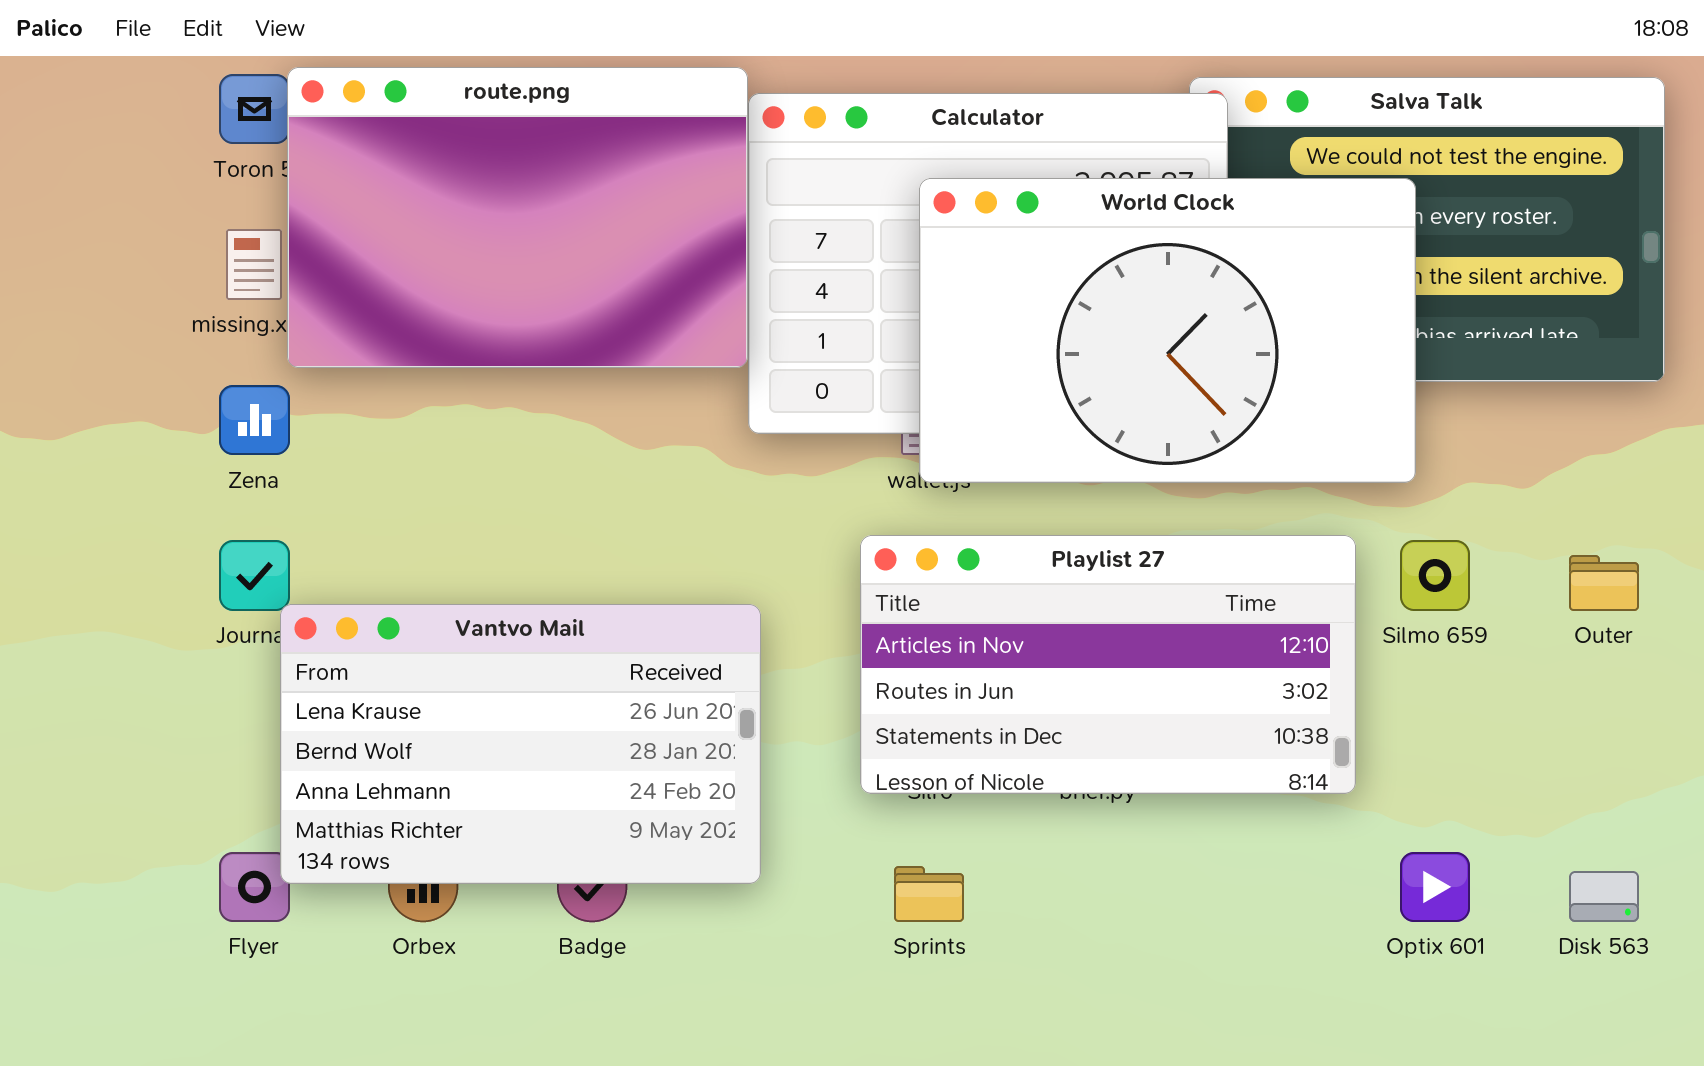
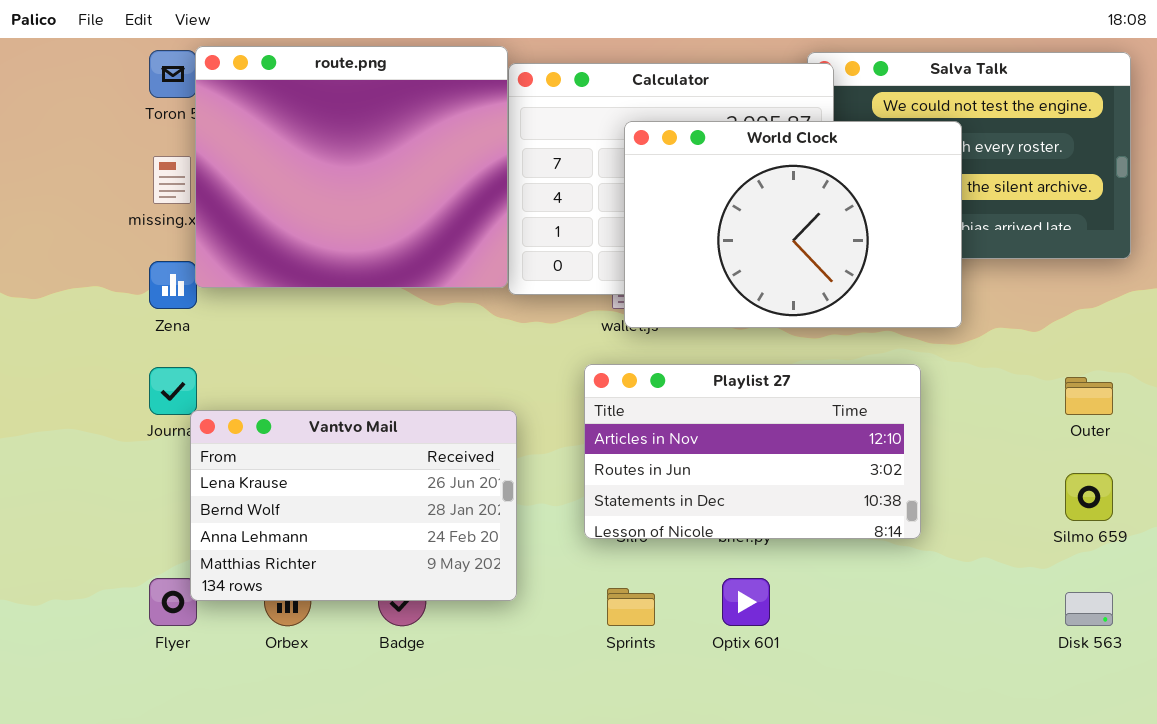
route.png: [287,67,748,368] -> [195,46,508,288], resized
Silmo 659: [1400,540,1470,611] -> [1065,473,1113,521], moved
Optix 601: [1400,852,1470,922] -> [722,578,770,626], moved

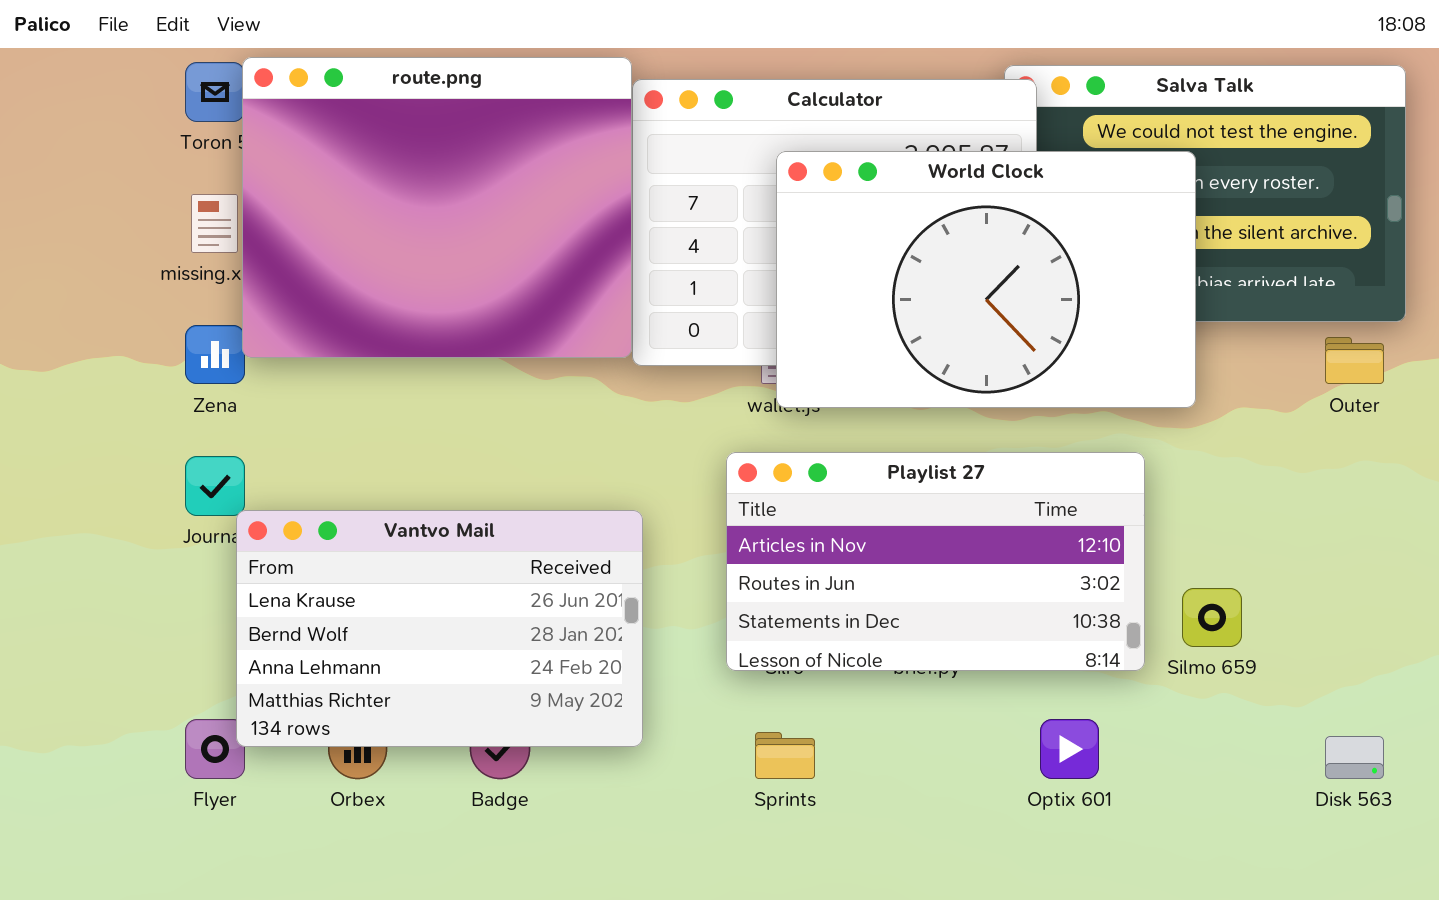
Outer: [1065,377,1113,415] -> [1325,337,1384,384], moved
Silmo 659: [1065,473,1113,521] -> [1182,588,1242,647], moved
Optix 601: [722,578,770,626] -> [1040,719,1099,779], moved

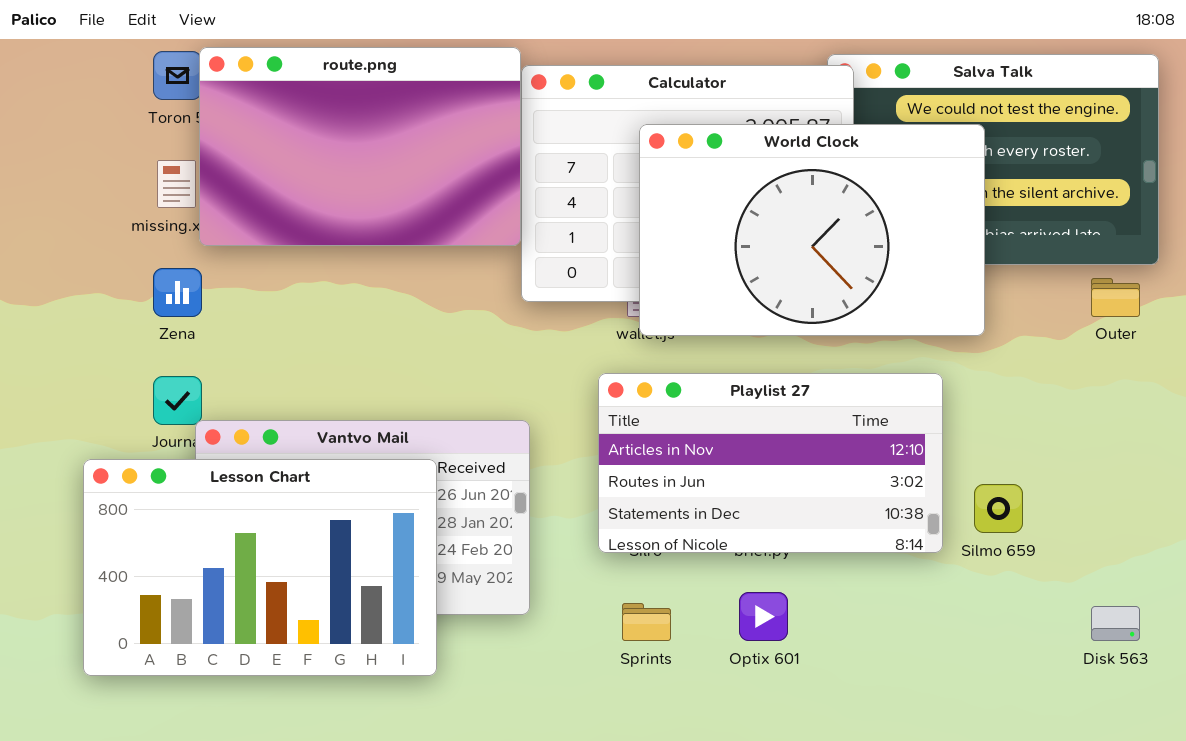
route.png: [242,57,632,358] -> [199,47,521,246], resized
Lesson Chart: none -> [83,459,437,676], opened
Optix 601: [1040,719,1099,779] -> [739,592,788,641], moved

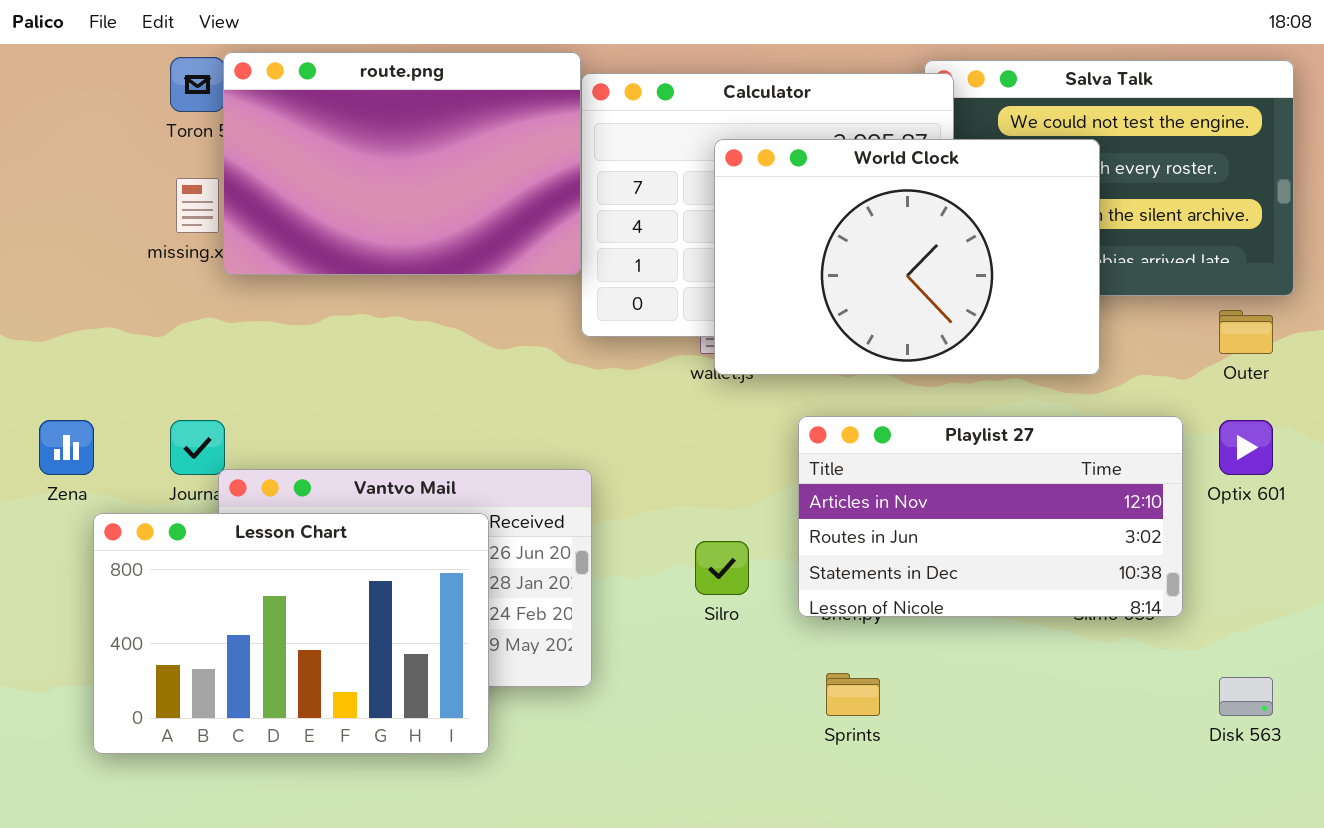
Zena: [153,268,202,317] -> [39,420,94,475], moved
Playlist 27: [598,373,943,553] -> [798,416,1183,617], moved
Optix 601: [739,592,788,641] -> [1219,420,1273,475], moved
Sprints: [622,603,671,641] -> [826,673,880,716], moved

